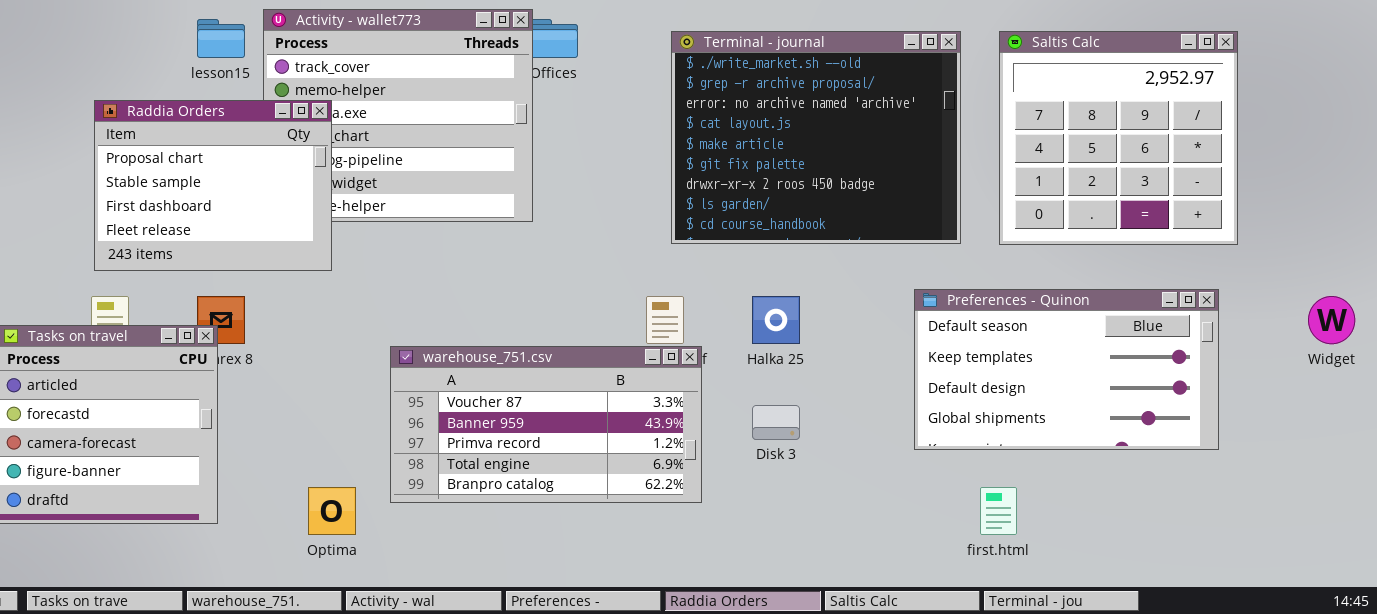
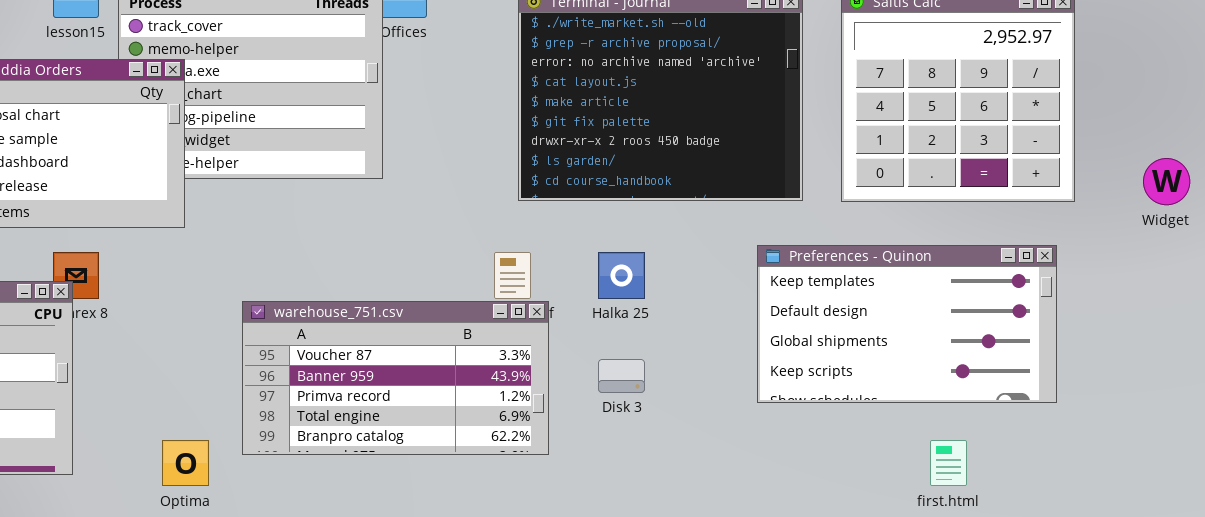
Preferences - Quinon: [914,289,1219,450] -> [757,245,1057,403], scrolled down 1 row
Widget: [1308,296,1355,344] -> [1143,158,1190,205], moved
first.html: [980,487,1017,535] -> [930,440,967,486], moved

